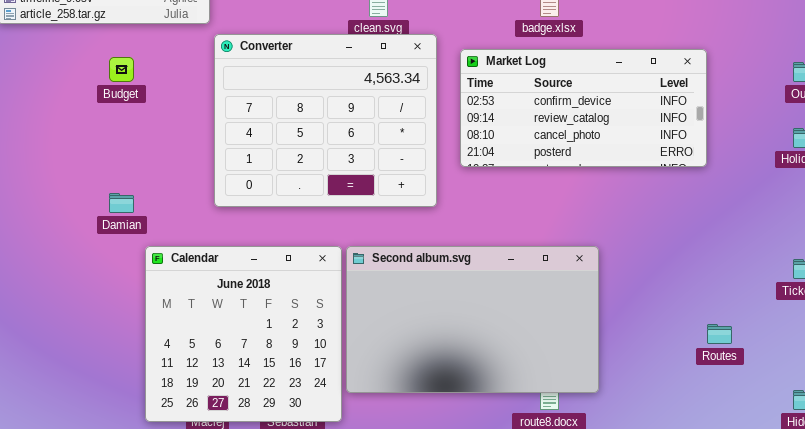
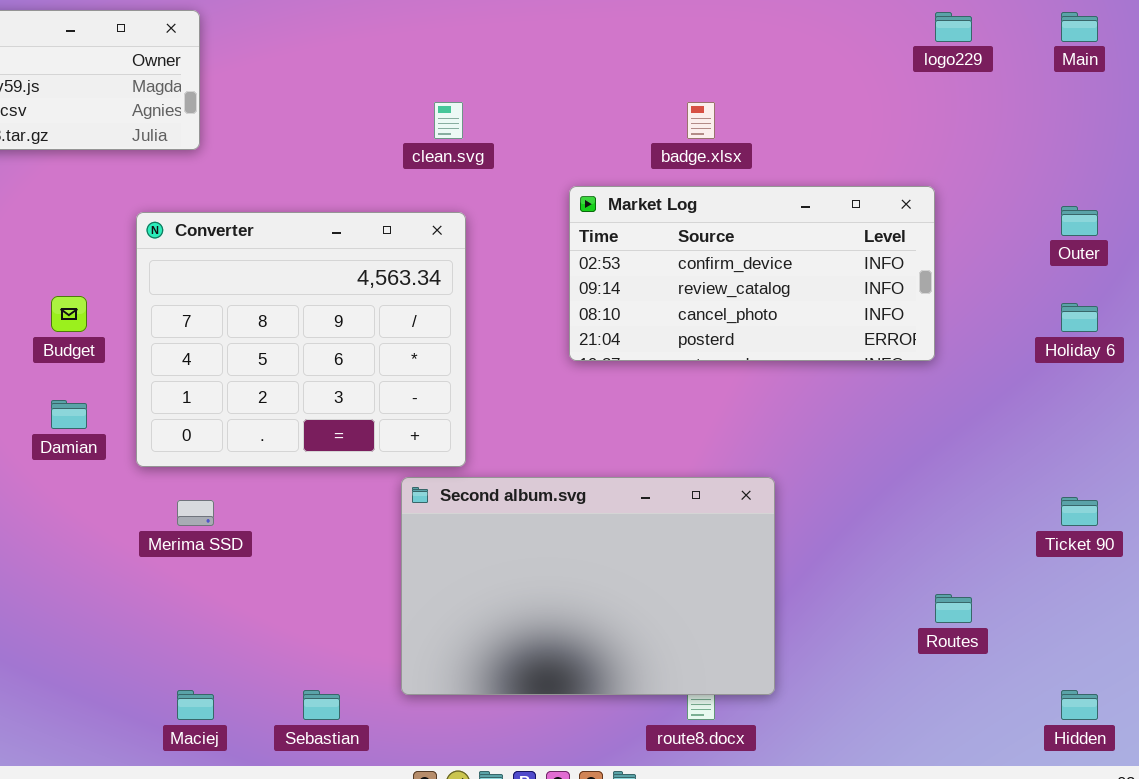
Converter: [214,34,437,207] -> [136,212,466,467], moved
Budget: [109,57,134,82] -> [51,296,87,332], moved
Calendar: [145,246,342,422] -> none, closed

